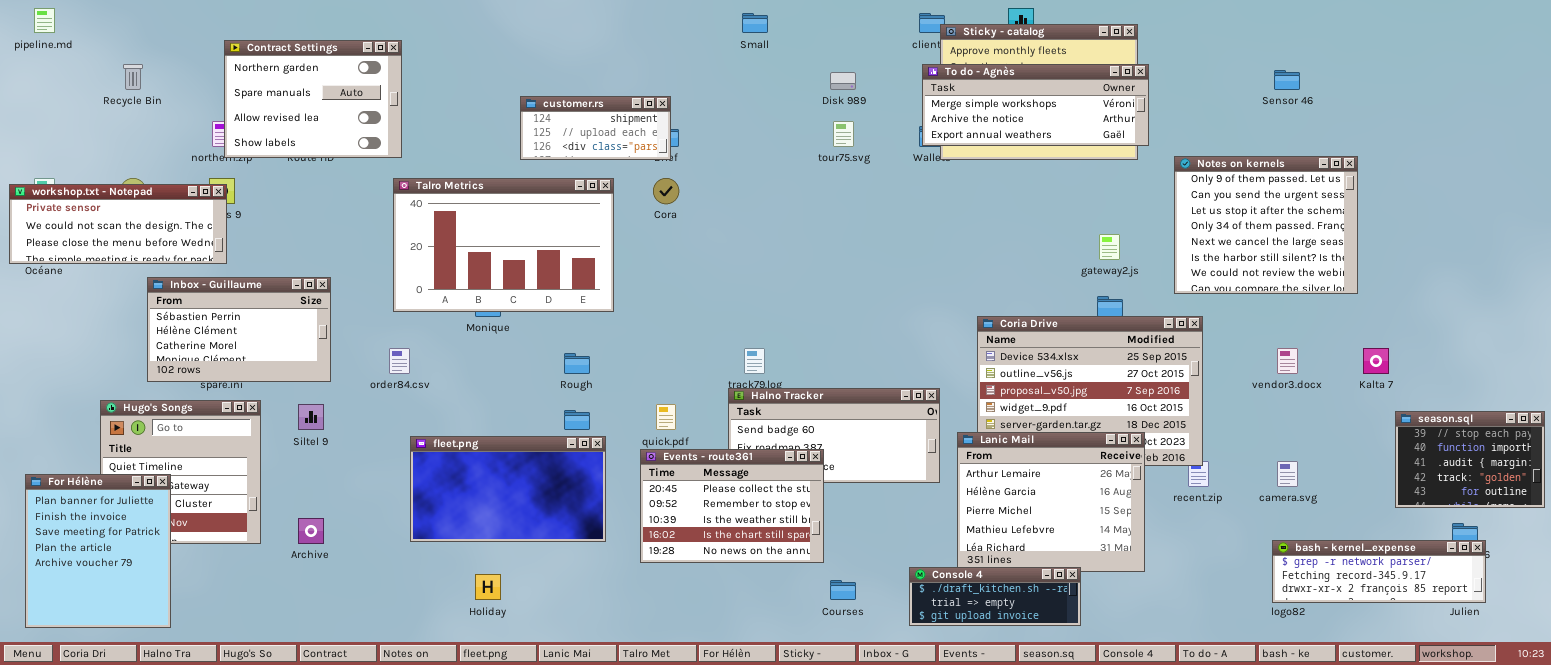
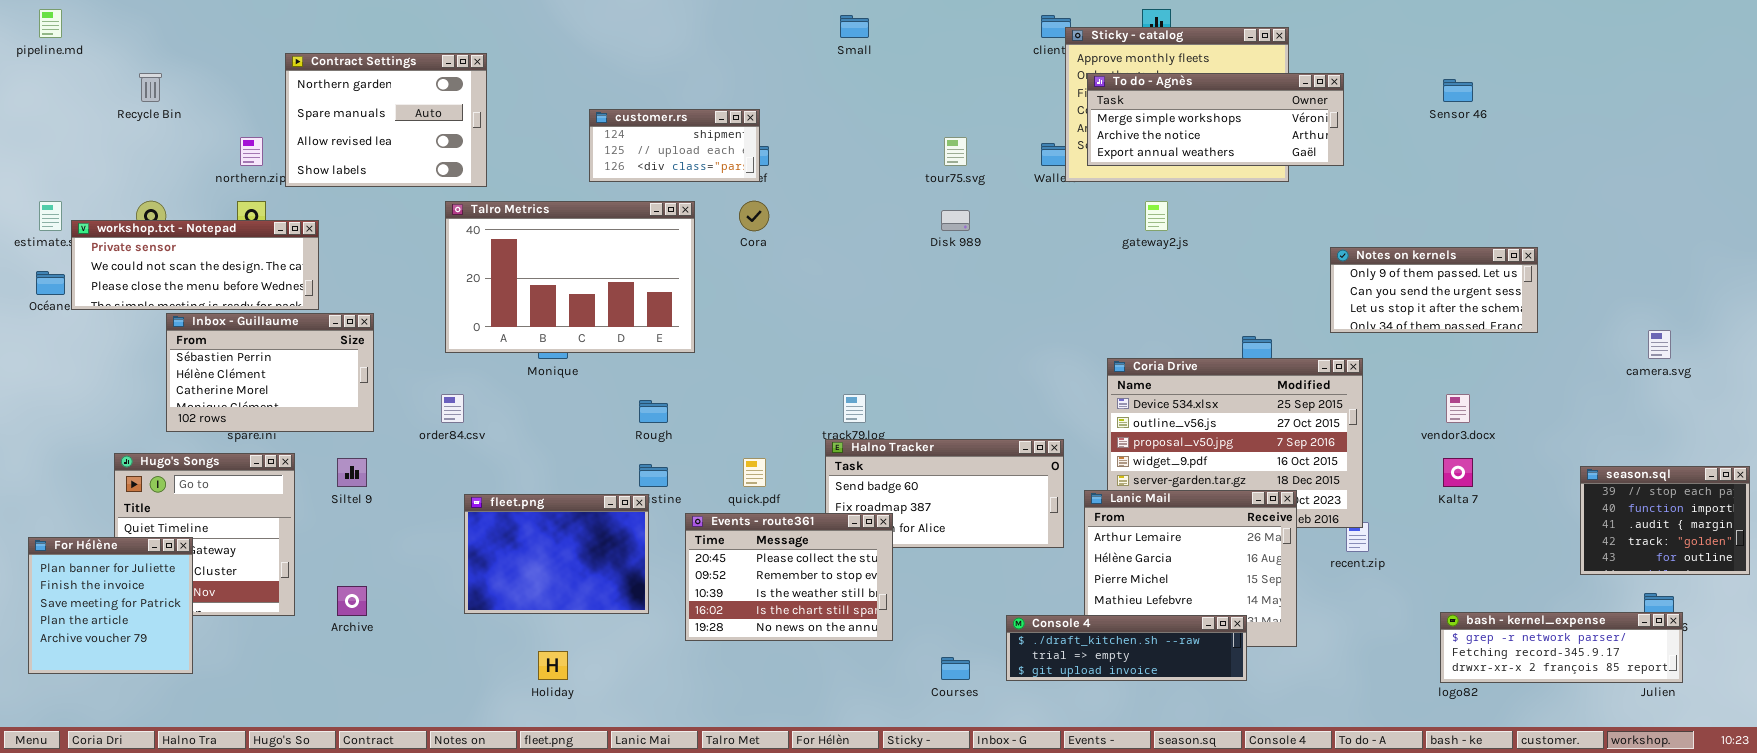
Contract Settings: [224,40,402,158] -> [285,53,487,187], moved
To do - Agnès: [922,64,1149,146] -> [1087,73,1344,166], moved
Disk 989: [830,72,856,90] -> [941,210,970,231], moved
Notes on kernels: [1174,156,1358,294] -> [1330,247,1538,333], resized
workshop.txt - Notepad: [9,184,227,264] -> [71,220,319,310], moved
gateway2.js: [1099,234,1120,260] -> [1145,201,1168,231], moved
Kalta 7: [1363,348,1389,374] -> [1443,458,1473,487], moved
fleet.png: [410,436,606,542] -> [464,494,649,614], resized
Events - route361: [640,449,824,563] -> [685,513,893,641], moved
camera.svg: [1277,461,1298,487] -> [1648,330,1671,359], moved
For Hélène: [25,474,171,628] -> [28,537,193,674], resized
Console 4: [909,567,1081,626] -> [1006,615,1247,681], moved, resized

